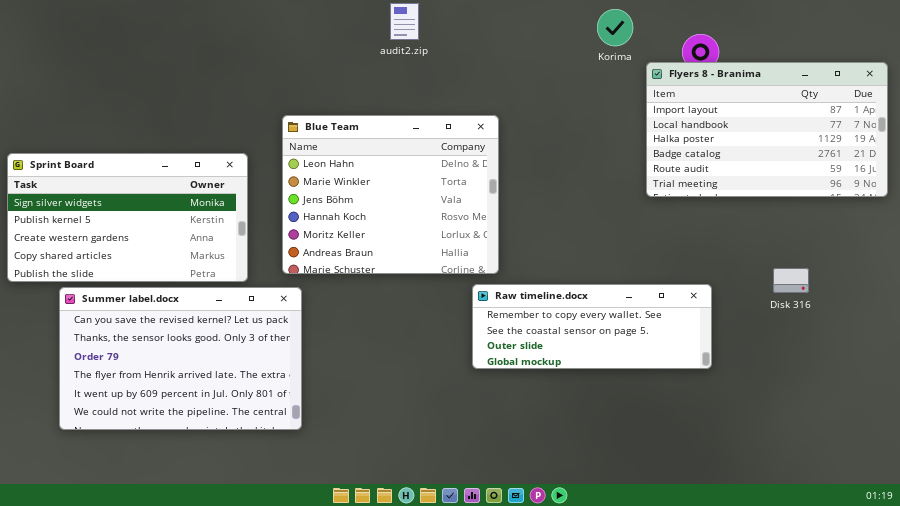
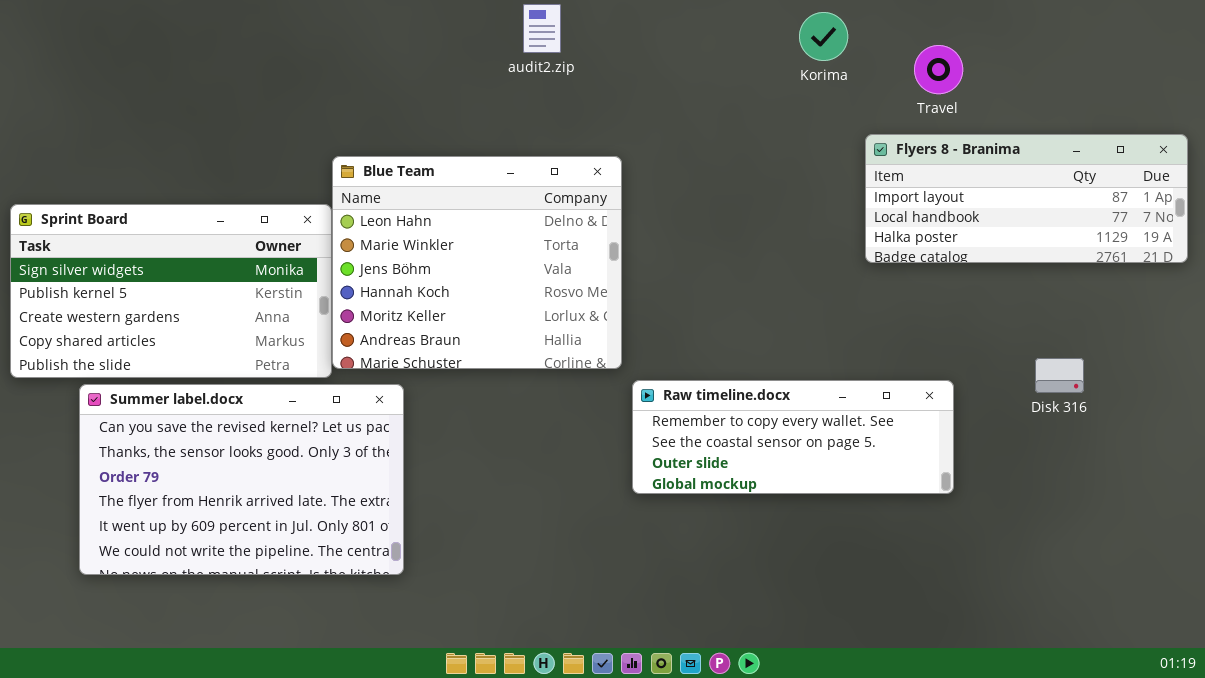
Flyers 8 - Branima: [646,62,888,197] -> [865,134,1188,263], resized
Blue Team: [282,115,499,274] -> [332,156,622,369], moved

